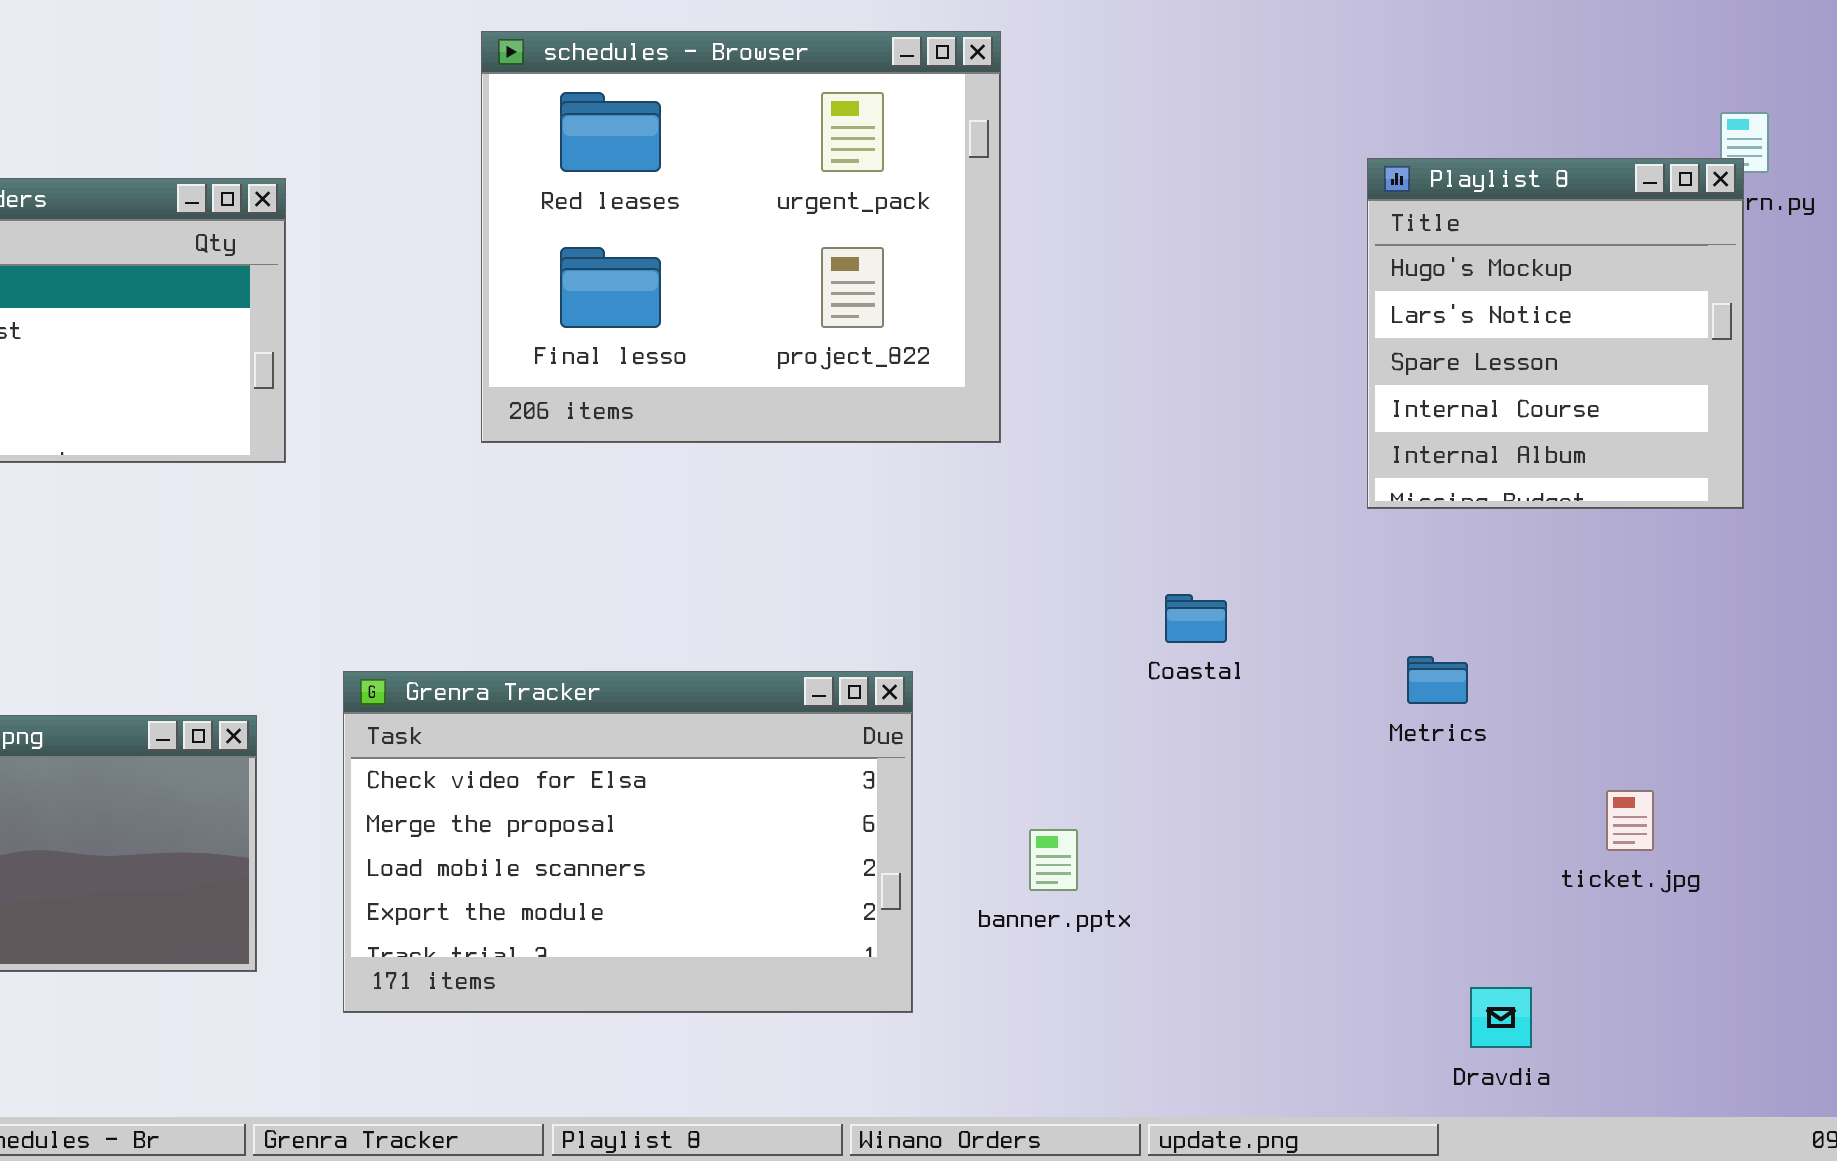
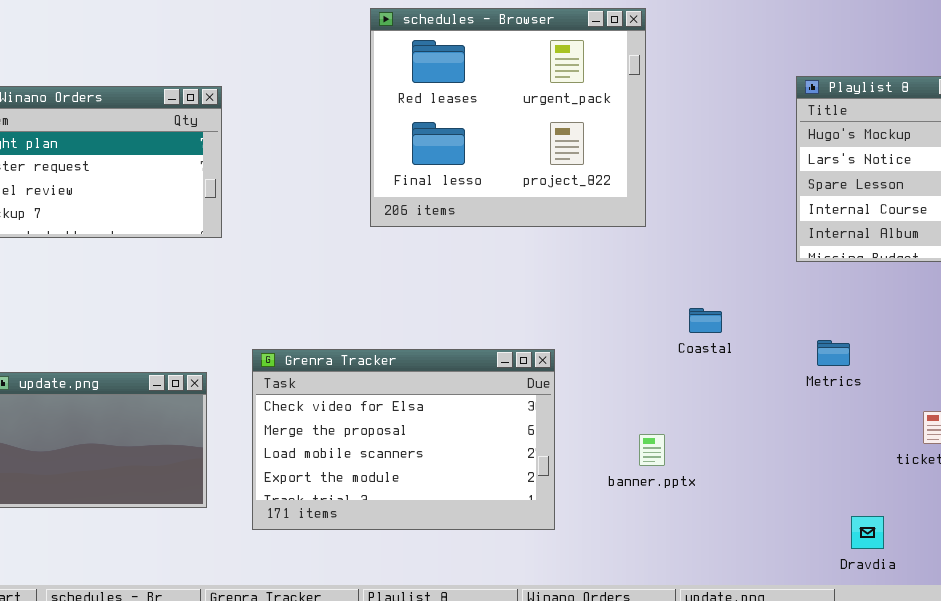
schedules - Browser: [481,31,1001,443] -> [370,8,646,227], moved
banner.pptx: [1029,829,1078,891] -> [639,434,665,466], moved

